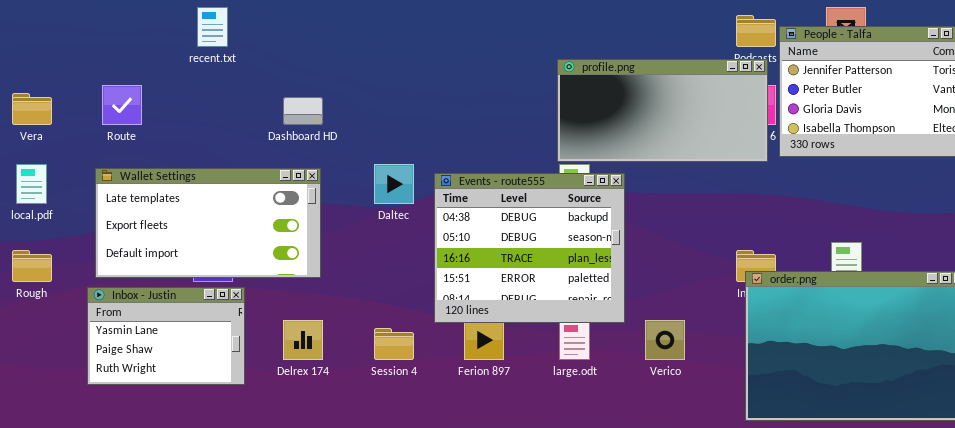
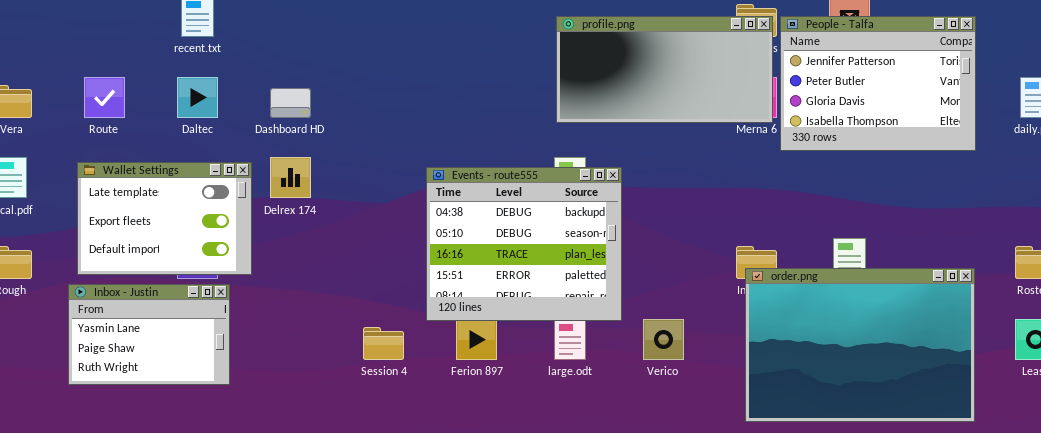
profile.png: [557,59,768,162] -> [556,16,773,123], moved
Daltec: [374,164,414,204] -> [177,77,218,118], moved
Wallet Settings: [95,168,321,278] -> [77,162,252,275], resized
Delrex 174: [283,320,323,360] -> [270,157,311,198], moved

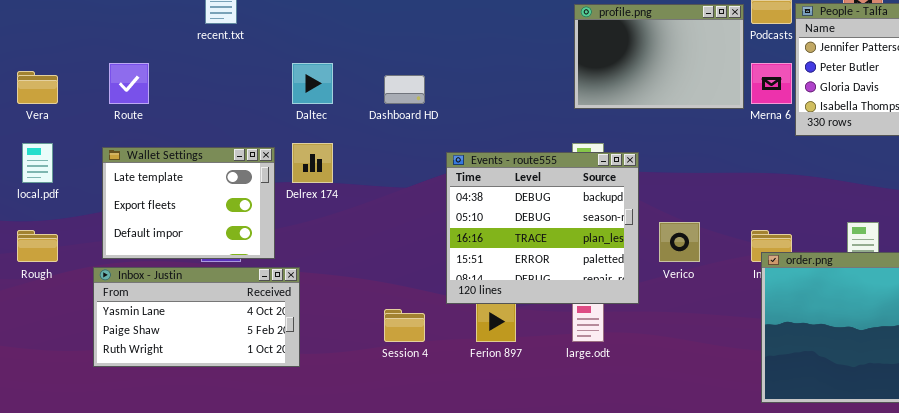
profile.png: [556,16,773,123] -> [574,4,744,109], resized
Daltec: [177,77,218,118] -> [292,63,333,104], moved
Dashboard HD: [270,88,311,118] -> [384,75,425,104], moved
Inbox - Justin: [68,284,230,385] -> [93,267,300,367], resized
Verico: [643,319,684,360] -> [659,222,700,262], moved

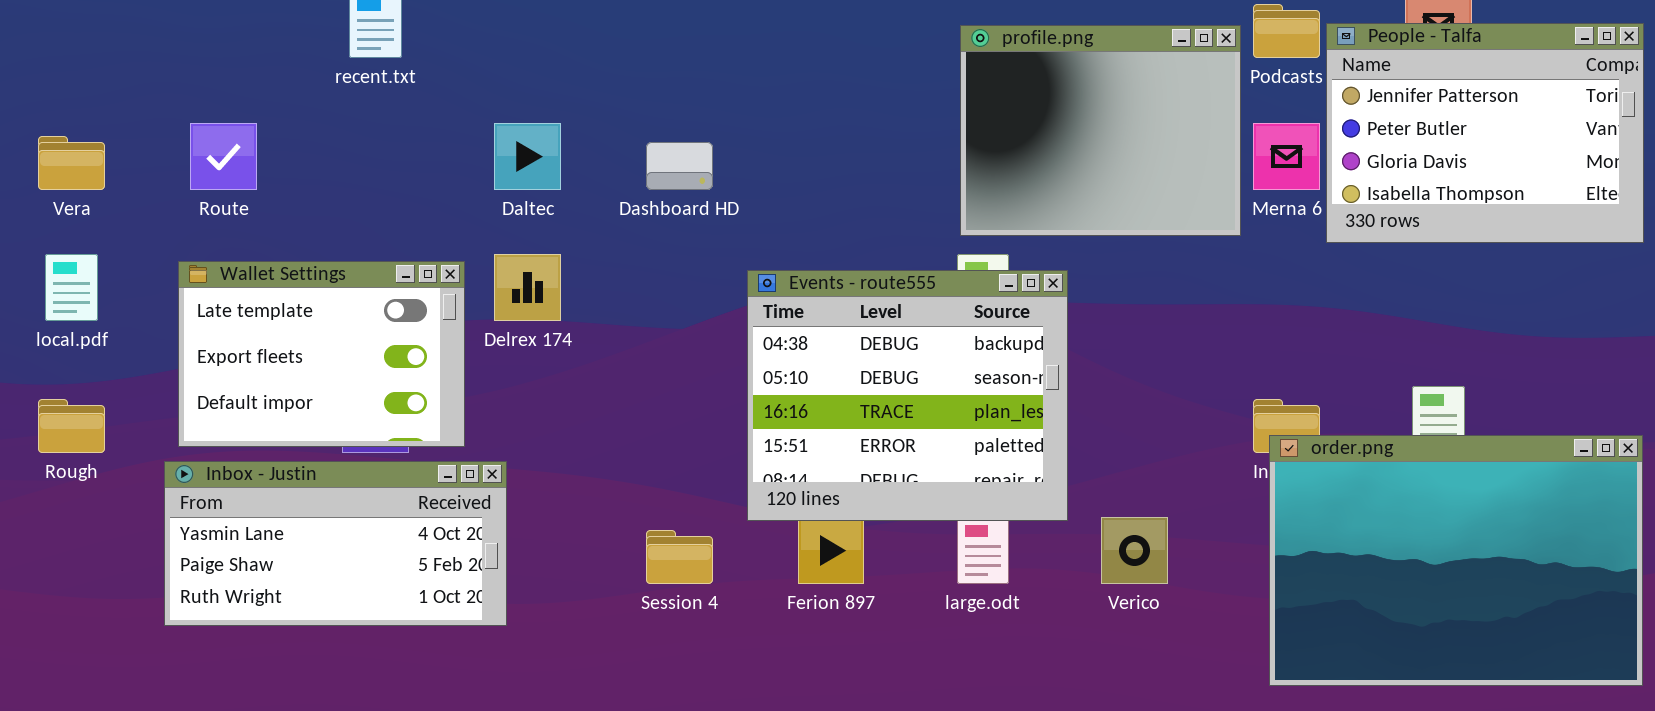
profile.png: [574,4,744,109] -> [960,25,1241,236], resized
Verico: [659,222,700,262] -> [1101,517,1168,584], moved

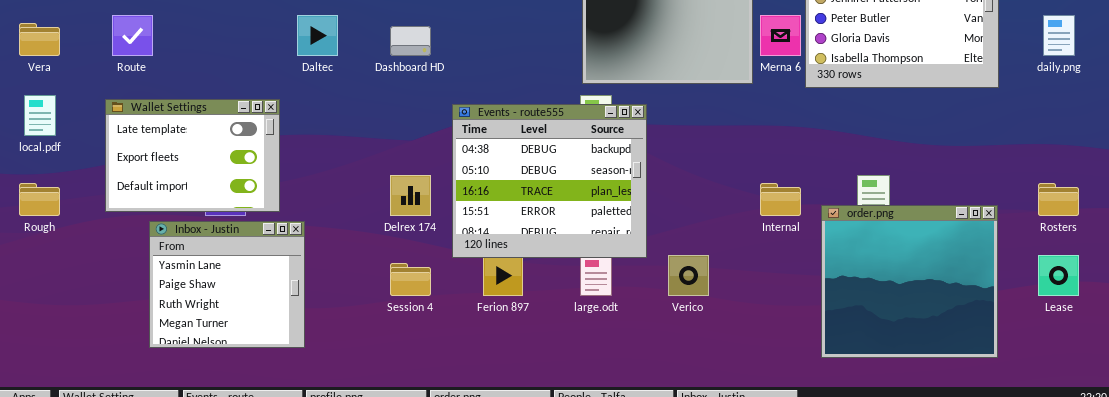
Delrex 174: [494,254,561,321] -> [390,175,431,216], moved
order.png: [1269,435,1643,686] -> [821,205,998,358], resized
Inbox - Justin: [164,461,507,626] -> [149,221,305,348], resized

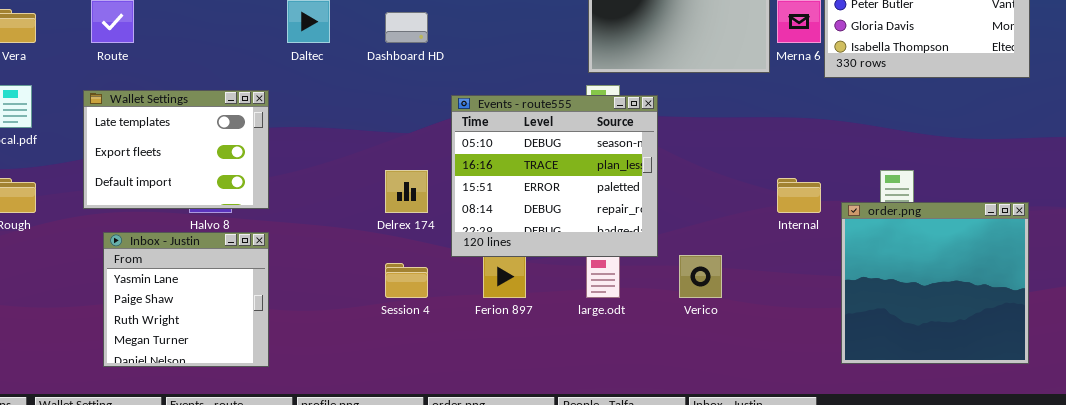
Events - route555: [452,104,647,258] -> [451,95,658,257], scrolled down 1 row
Inbox - Justin: [149,221,305,348] -> [103,232,269,367], moved

